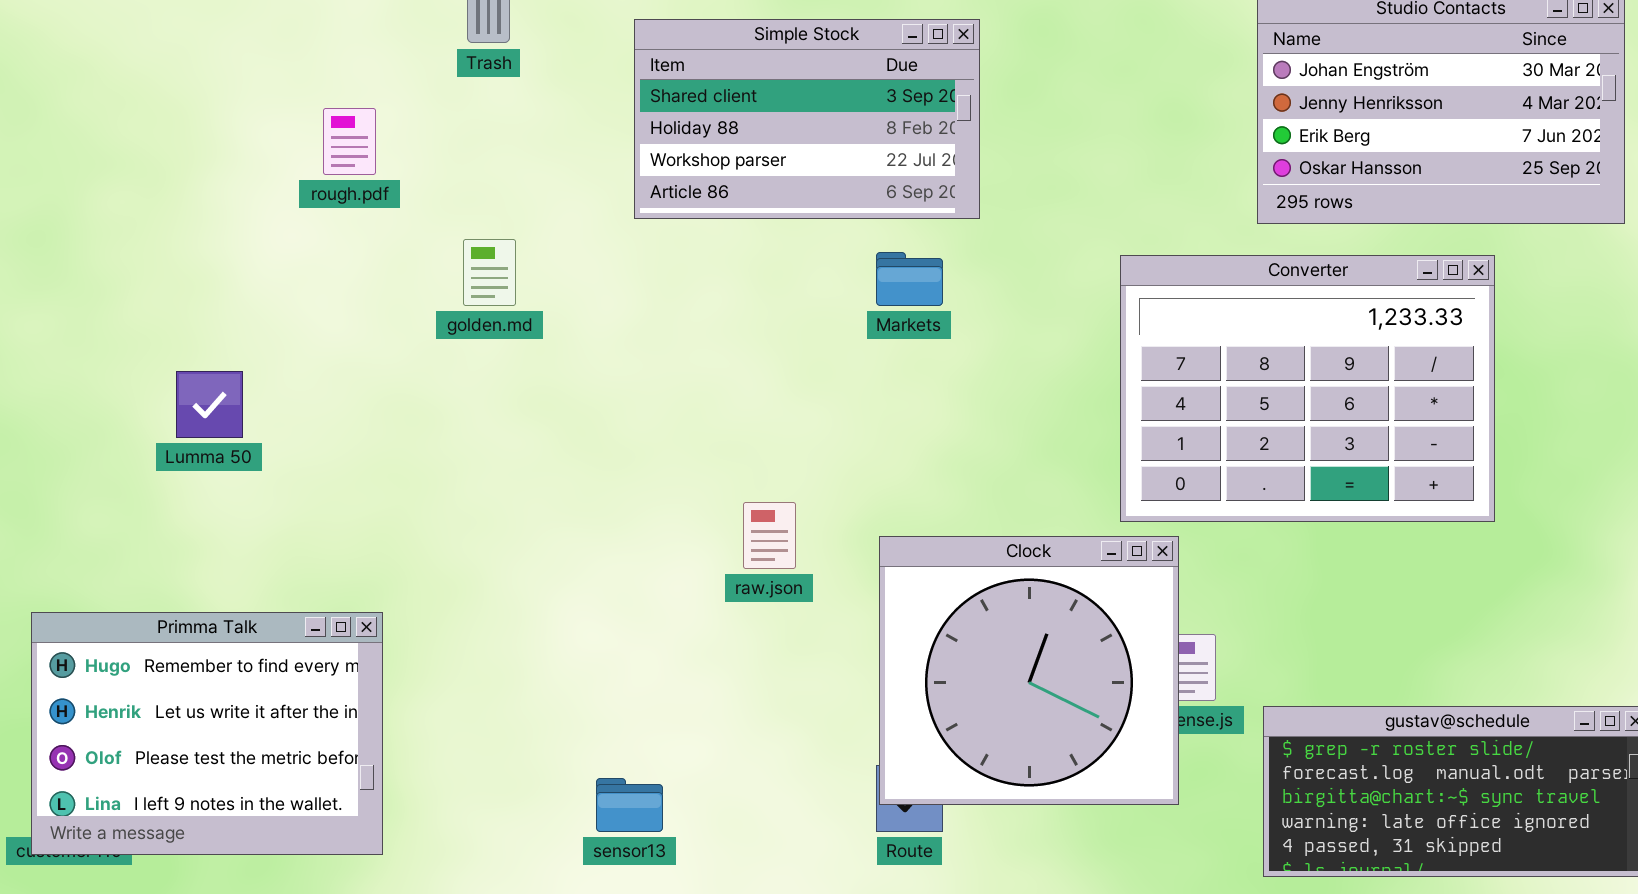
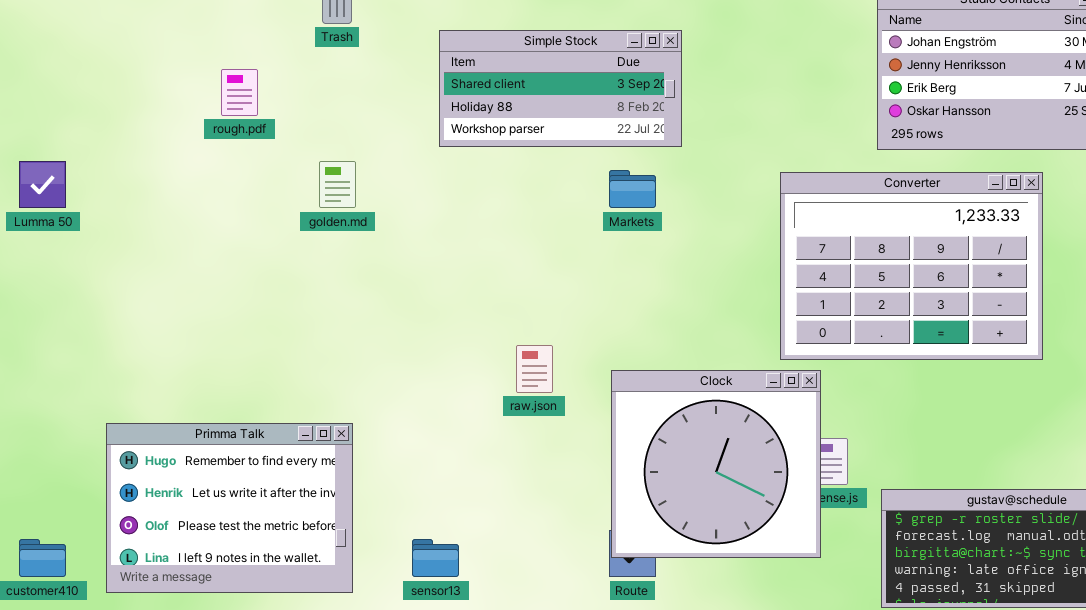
Simple Stock: [634,19,980,219] -> [439,30,682,147], resized
Lumma 50: [176,371,243,438] -> [19,161,66,208], moved
Primma Talk: [31,612,383,855] -> [106,423,353,593], moved

